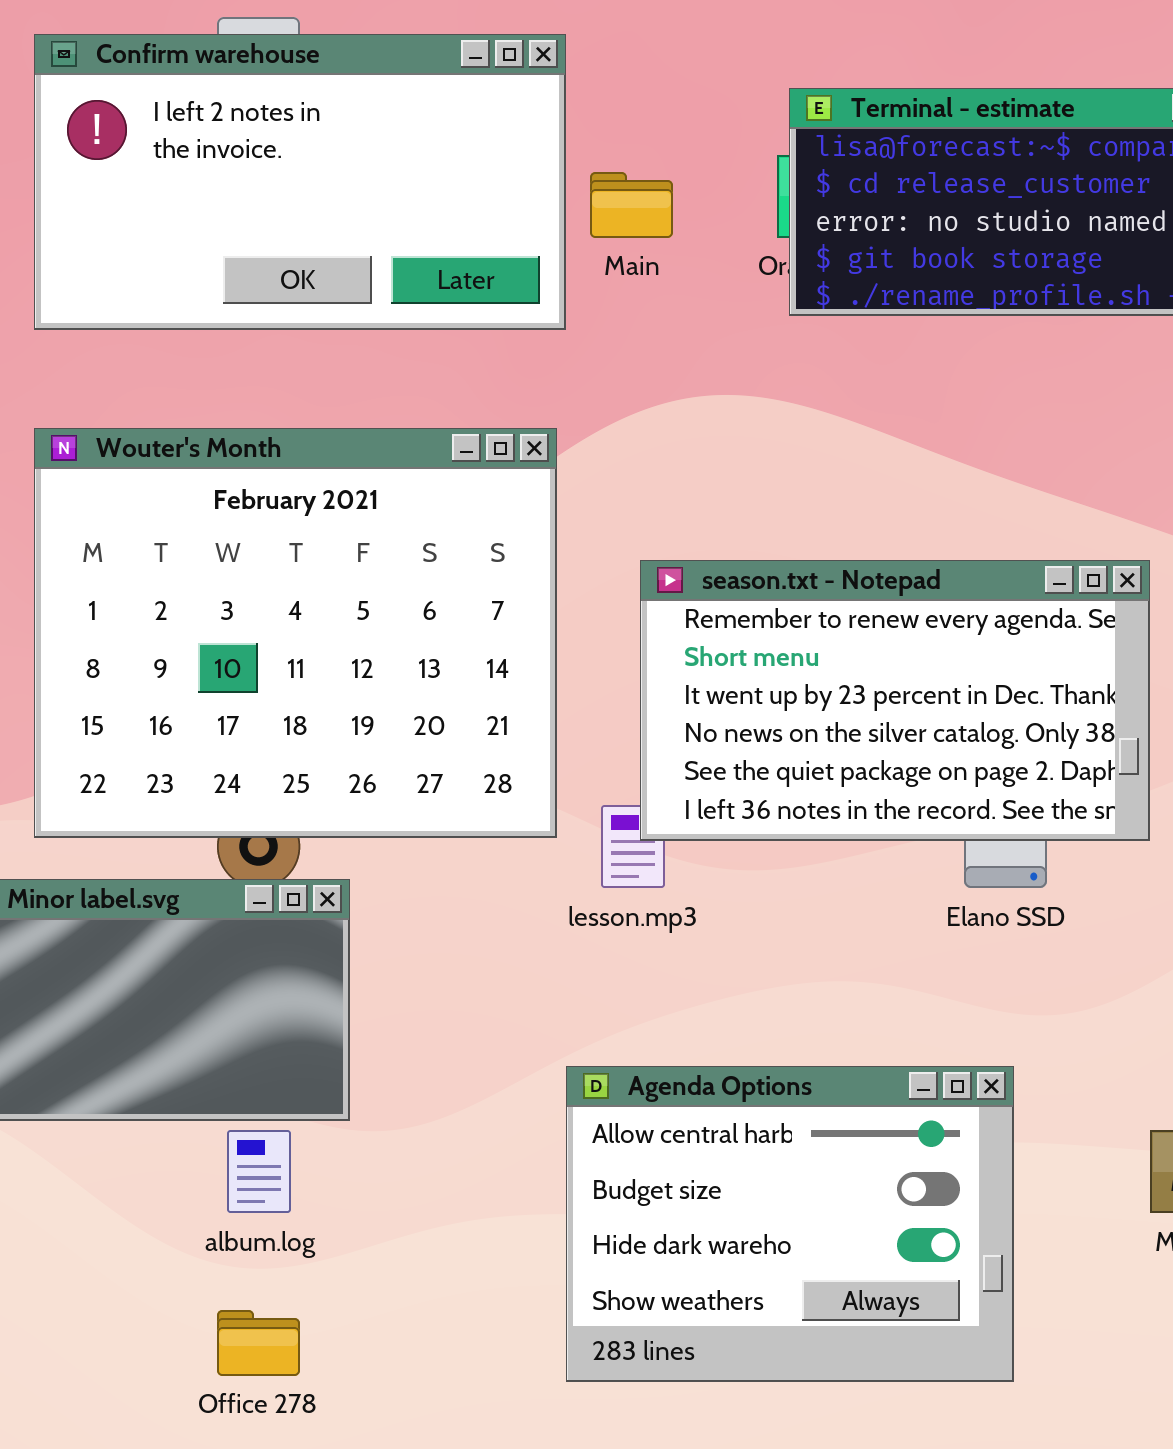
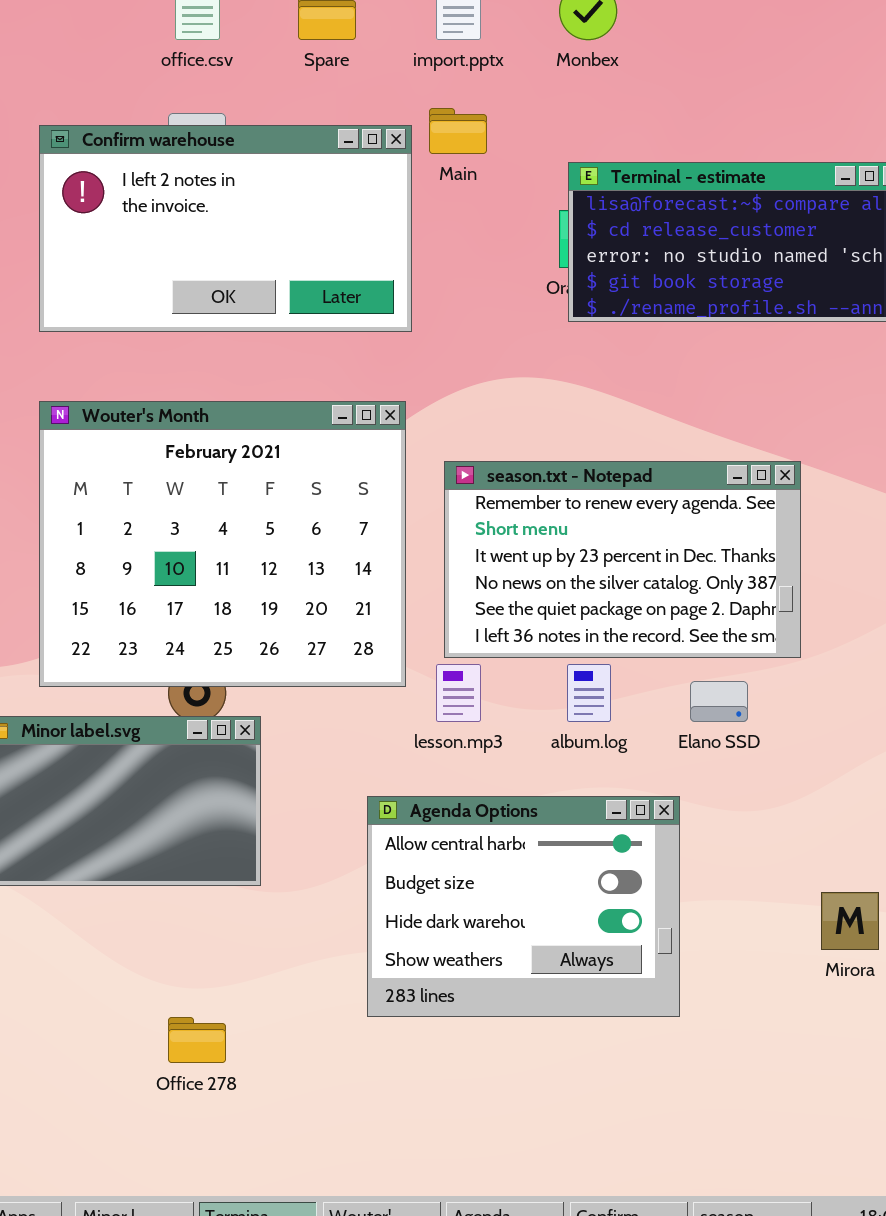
Main: [590,172,673,238] -> [429,108,487,154], moved
season.txt - Notepad: [640,560,1150,841] -> [444,461,801,658], moved
Agenda Options: [566,1066,1014,1382] -> [367,796,680,1017], moved
album.log: [227,1130,291,1213] -> [567,664,611,722], moved

